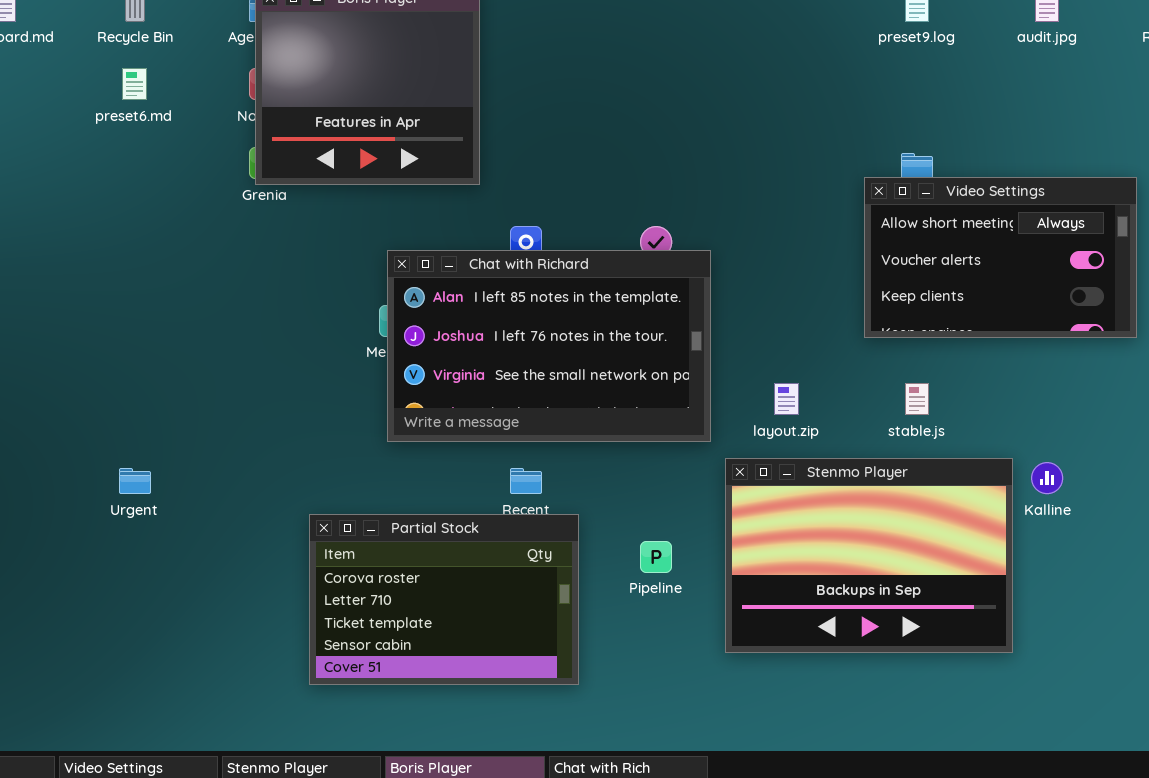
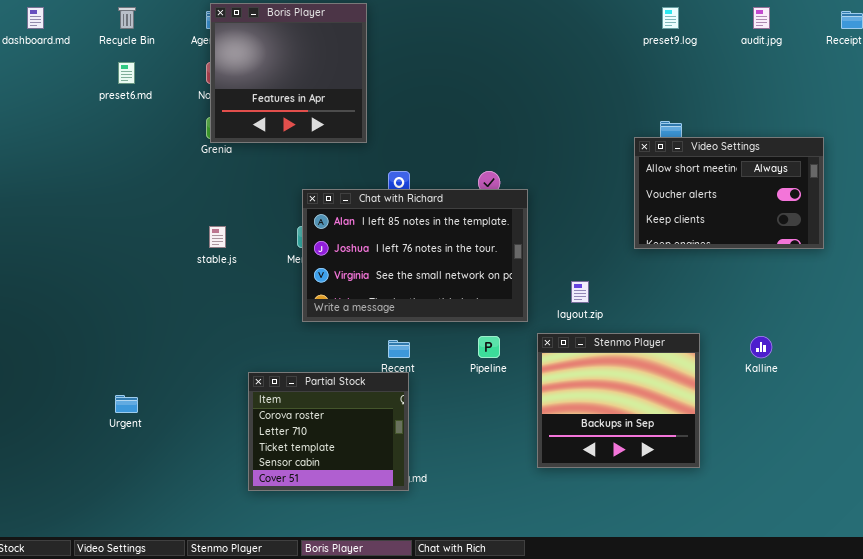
stable.js: [905,383,929,415] -> [209,226,226,248], moved
Stenmo Player: [725,458,1013,653] -> [537,333,700,468], resized
Urgent: [119,468,151,494] -> [115,395,138,413], moved
Partial Stock: [309,514,579,685] -> [248,372,409,491], resized
Pipeline: [640,541,672,573] -> [478,336,500,358], moved

